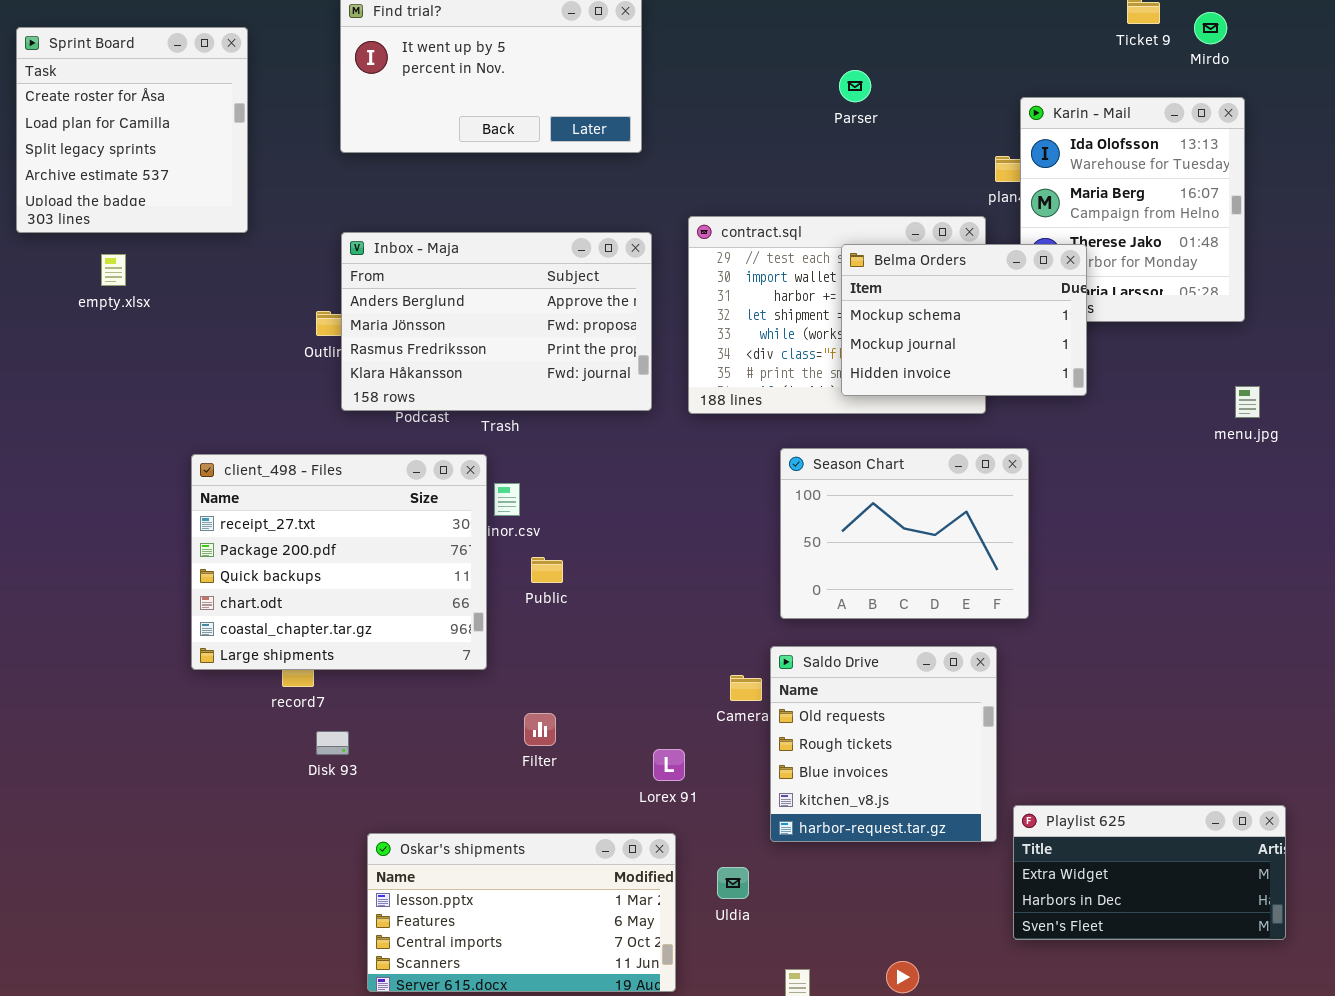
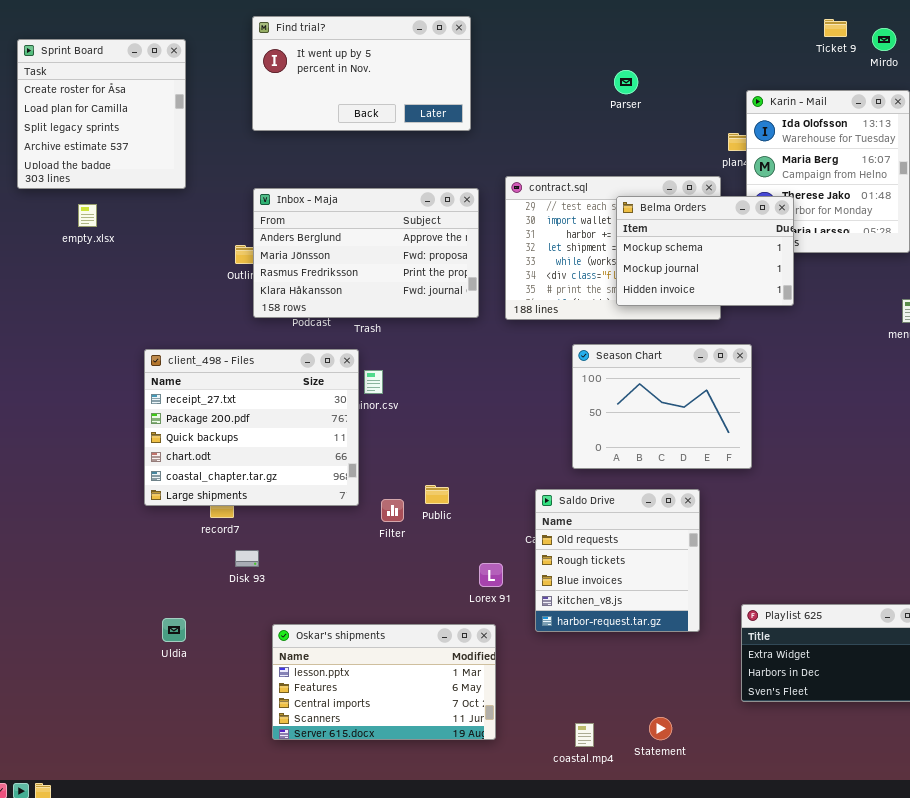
Public: [531,557,563,583] -> [425,485,449,504], moved
Saldo Drive: [770,646,997,842] -> [535,489,700,632], moved
Filter: [524,713,556,746] -> [381,499,404,522], moved
Uldia: [717,867,749,899] -> [162,618,186,642], moved

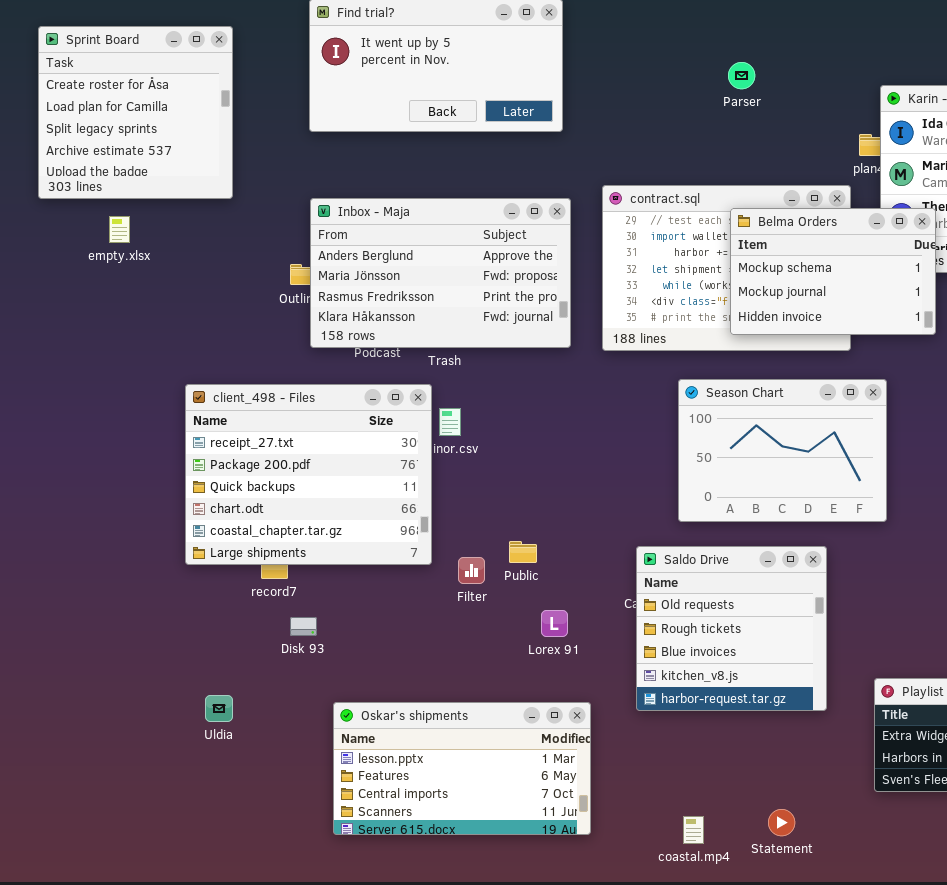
Lorex 91: [479,563,503,587] -> [541,610,568,637], moved

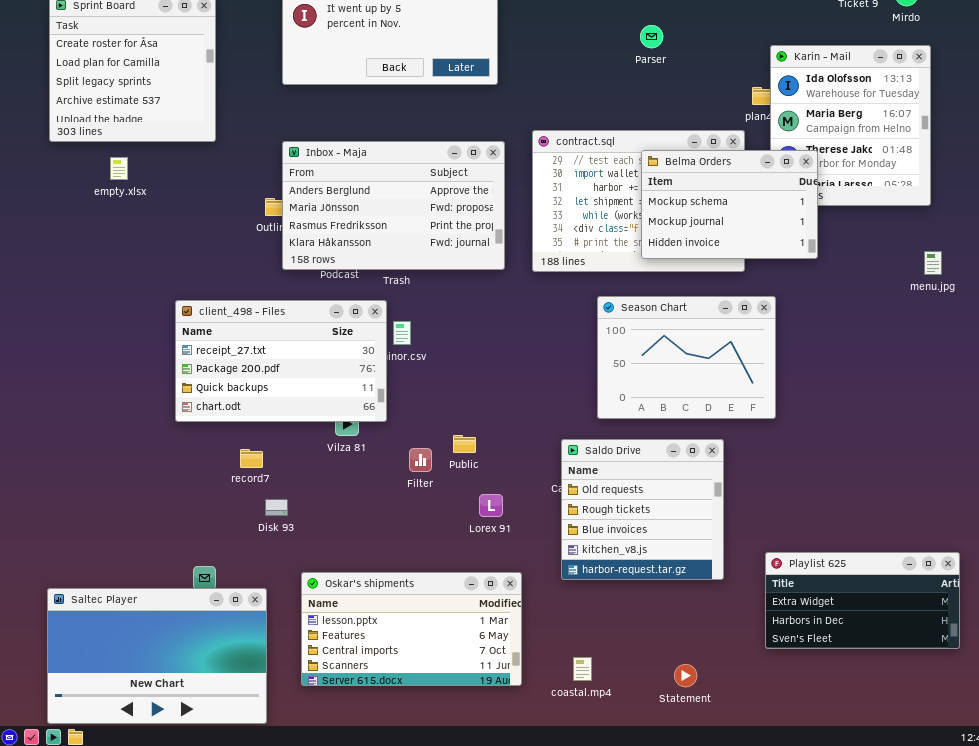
client_498 - Files: [185,384,432,565] -> [175,300,387,422], resized
Saltec Player: none -> [47,588,267,724], opened
coastal.mp4: [683,816,704,844] -> [573,657,592,681], moved

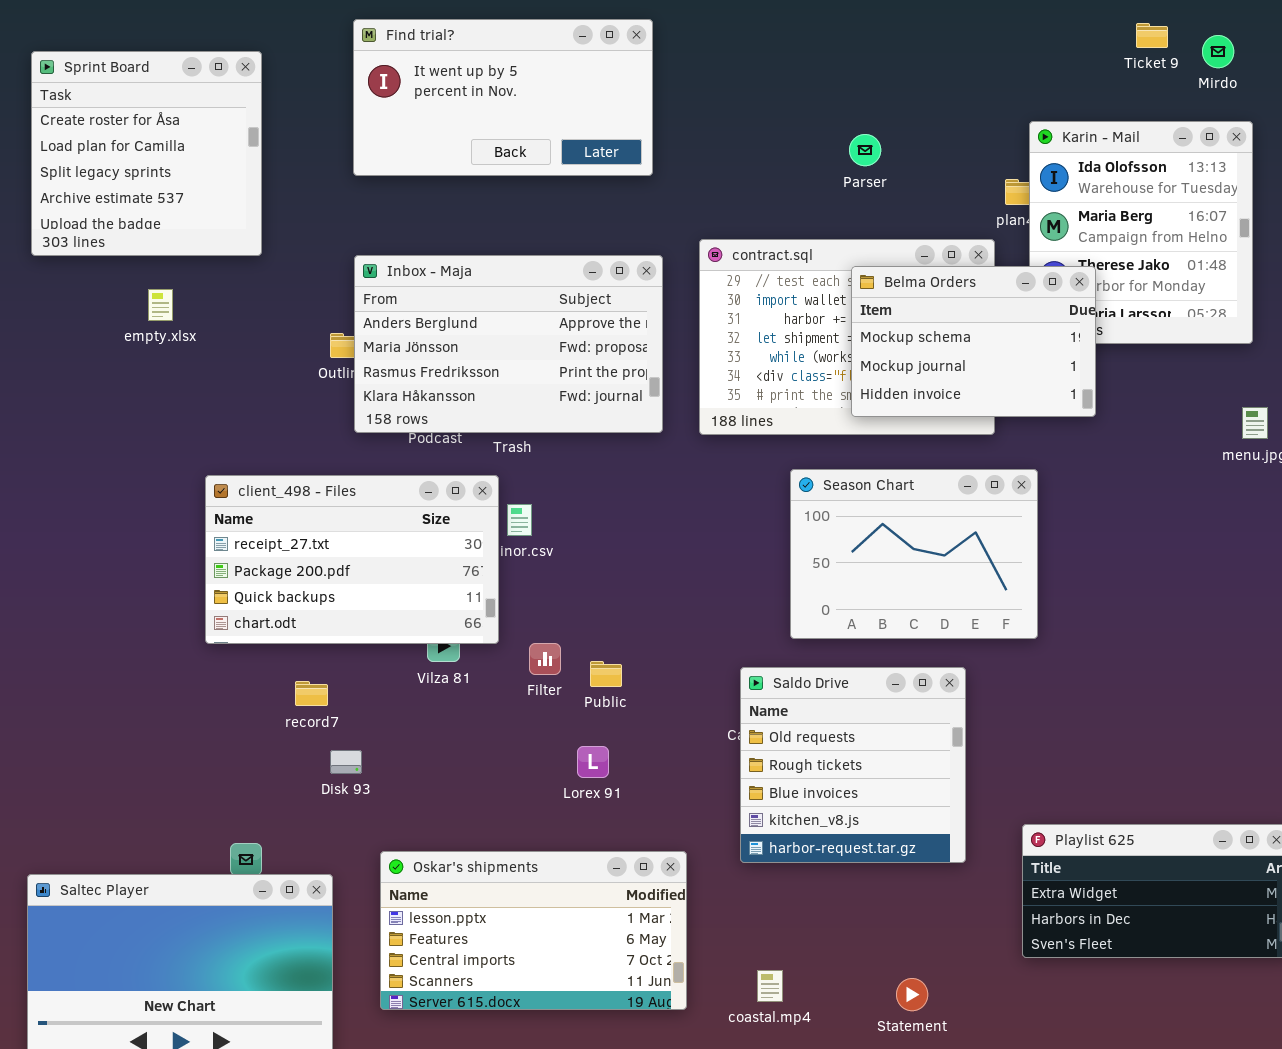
Parser: [640,25,663,48] -> [849,134,881,166], moved
empty.xlsx: [110,157,128,180] -> [148,289,173,321], moved
Filter: [409,448,432,472] -> [529,643,561,675], moved
Lorex 91: [479,494,503,517] -> [577,746,609,778], moved

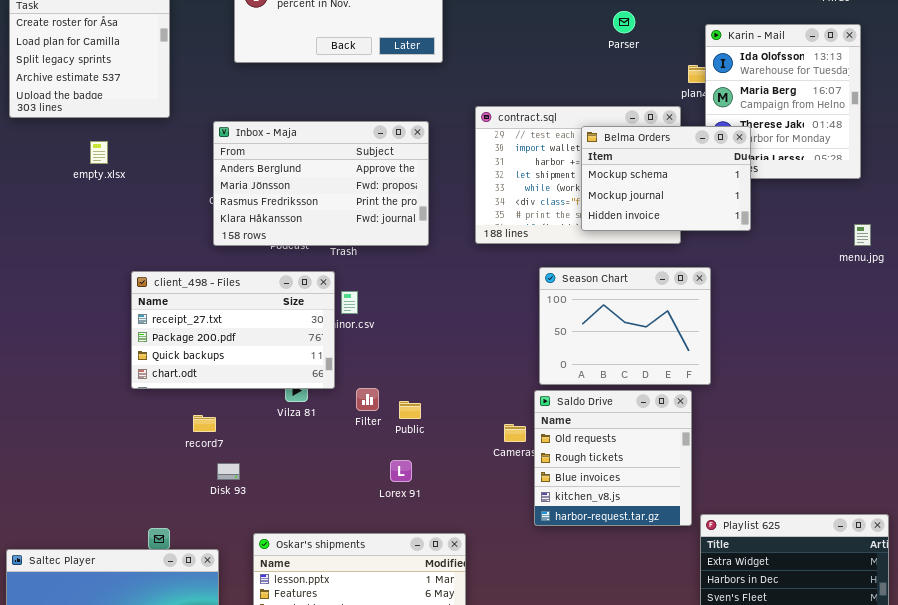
Parser: [849,134,881,166] -> [613,11,635,33], moved
Inbox - Maja: [354,255,663,433] -> [213,121,429,246], moved
Saldo Drive: [740,667,966,863] -> [534,390,692,526], moved

